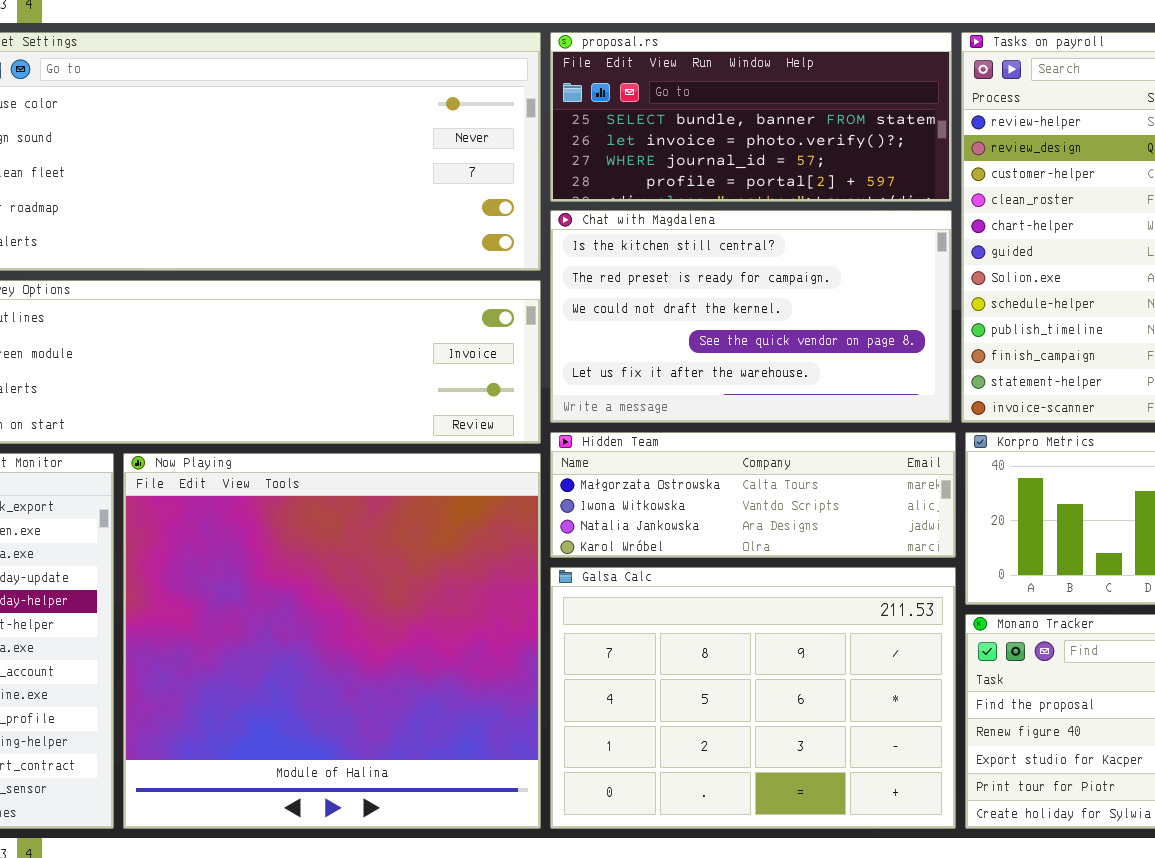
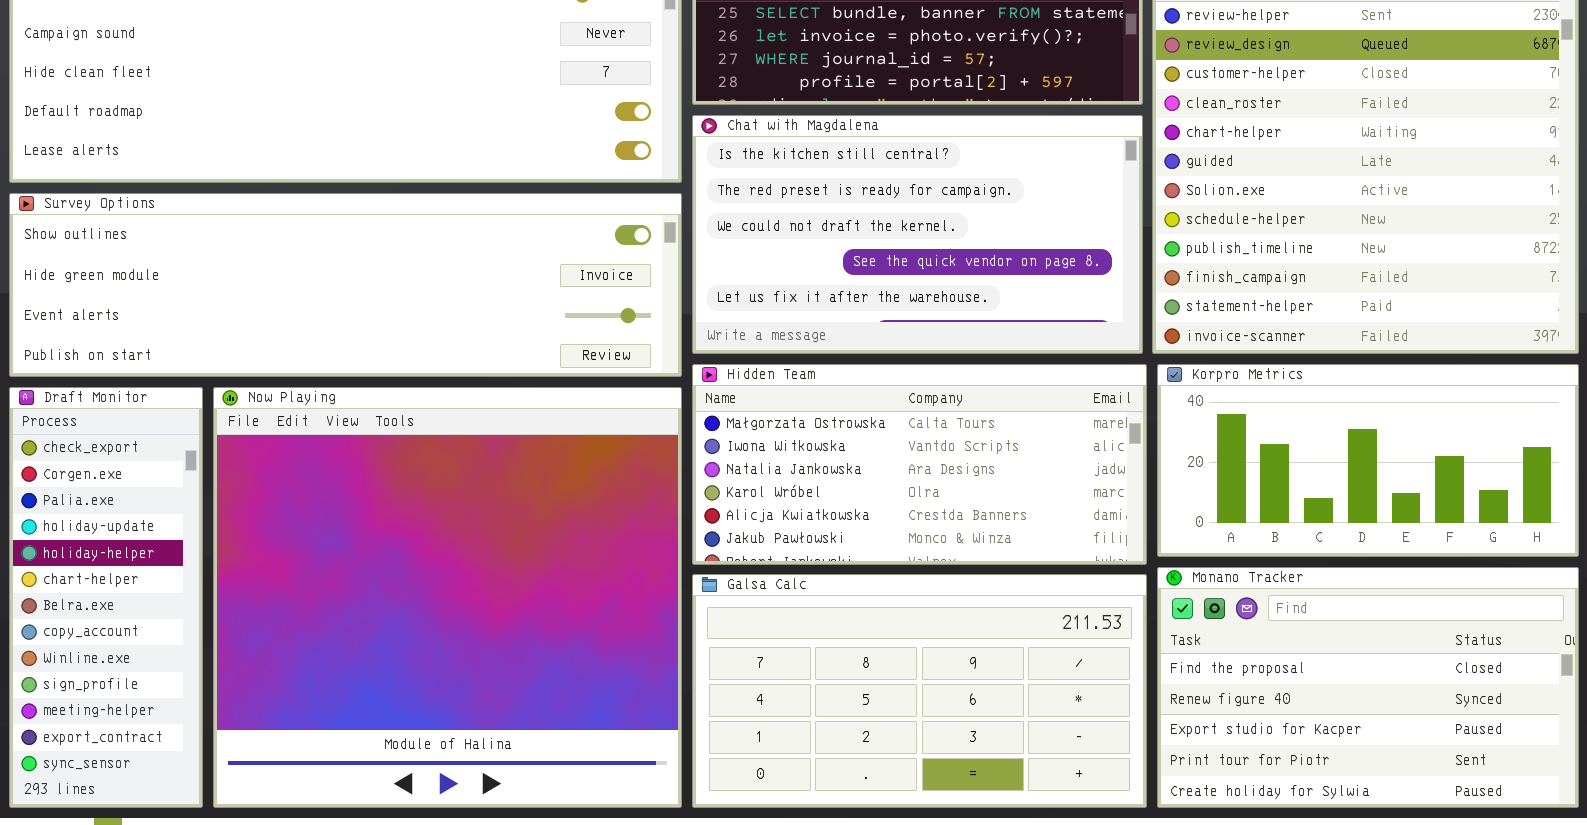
Hidden Team: [550,432,956,558] -> [692,364,1147,565], resized
Galsa Calc: [550,567,956,829] -> [692,574,1147,808], resized

